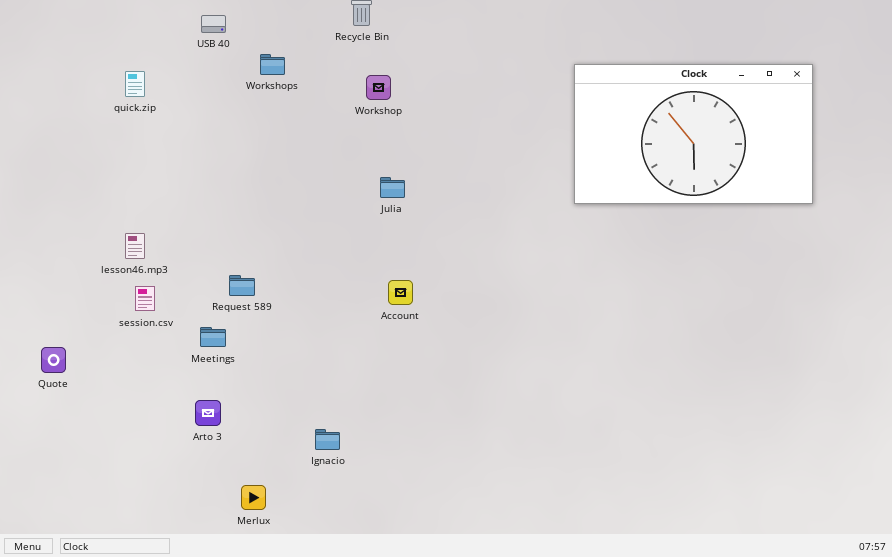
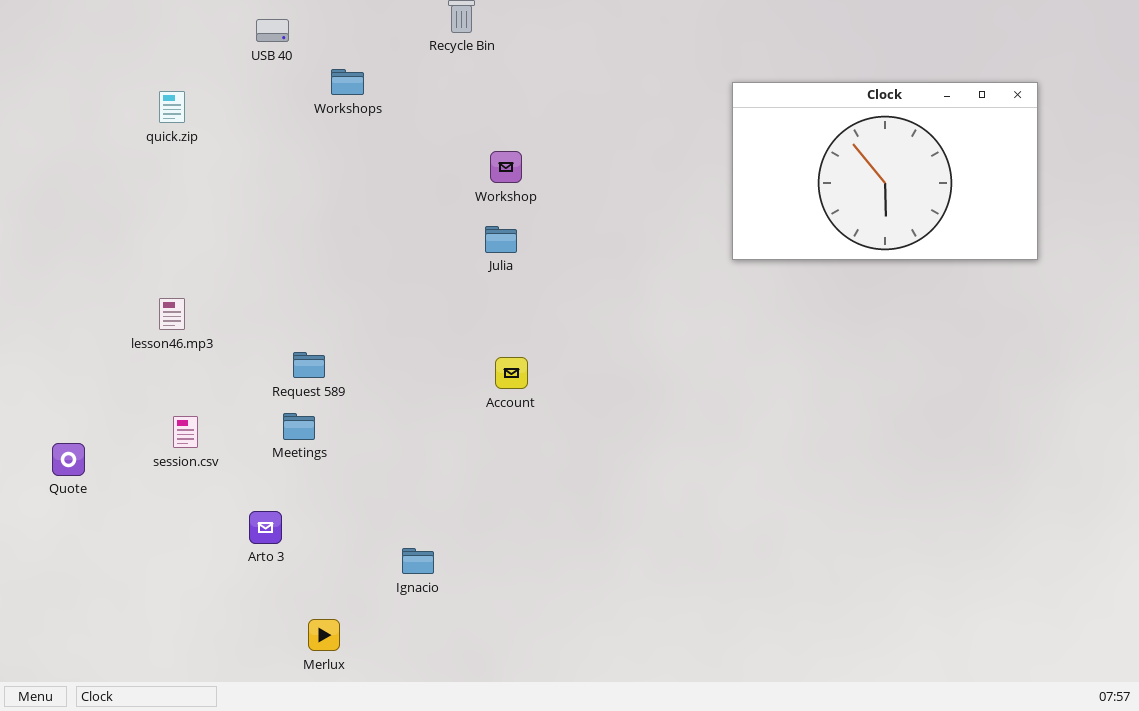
Workshop: [366,75,391,100] -> [490,151,522,183], moved
session.csv: [135,286,155,311] -> [173,416,198,448], moved
Meetings: [200,327,226,347] -> [283,413,315,440], moved

